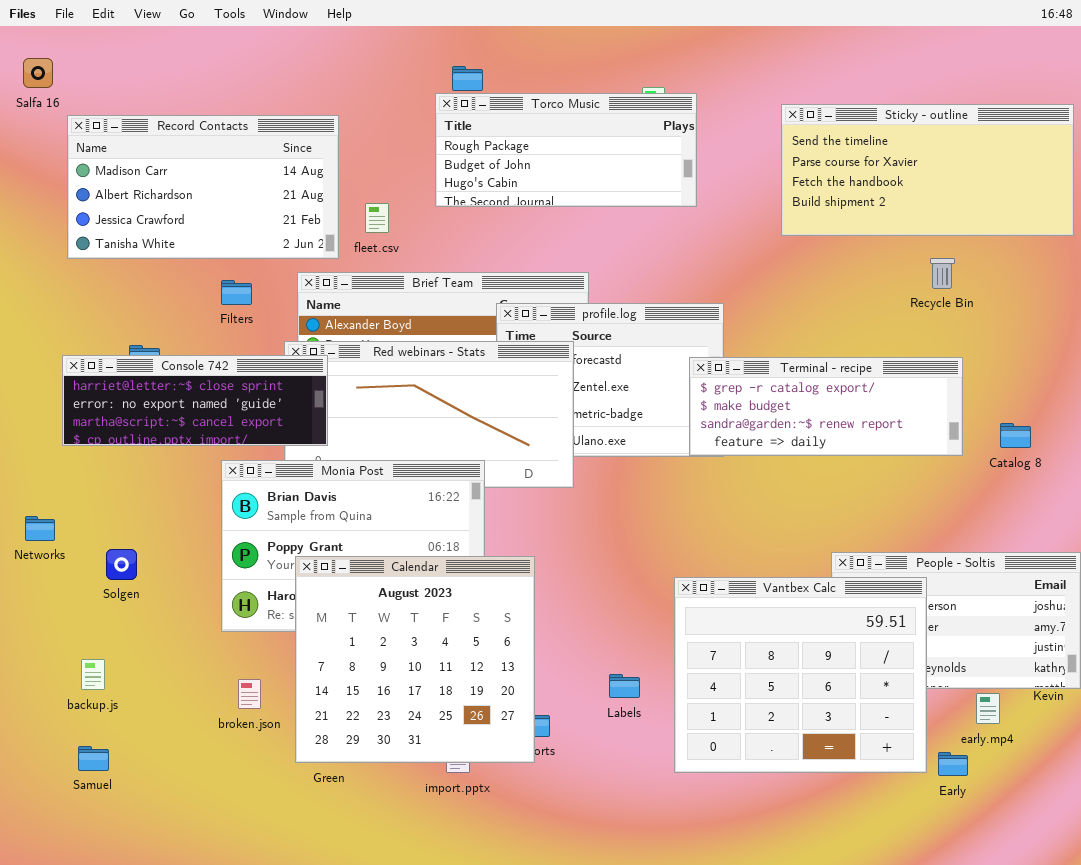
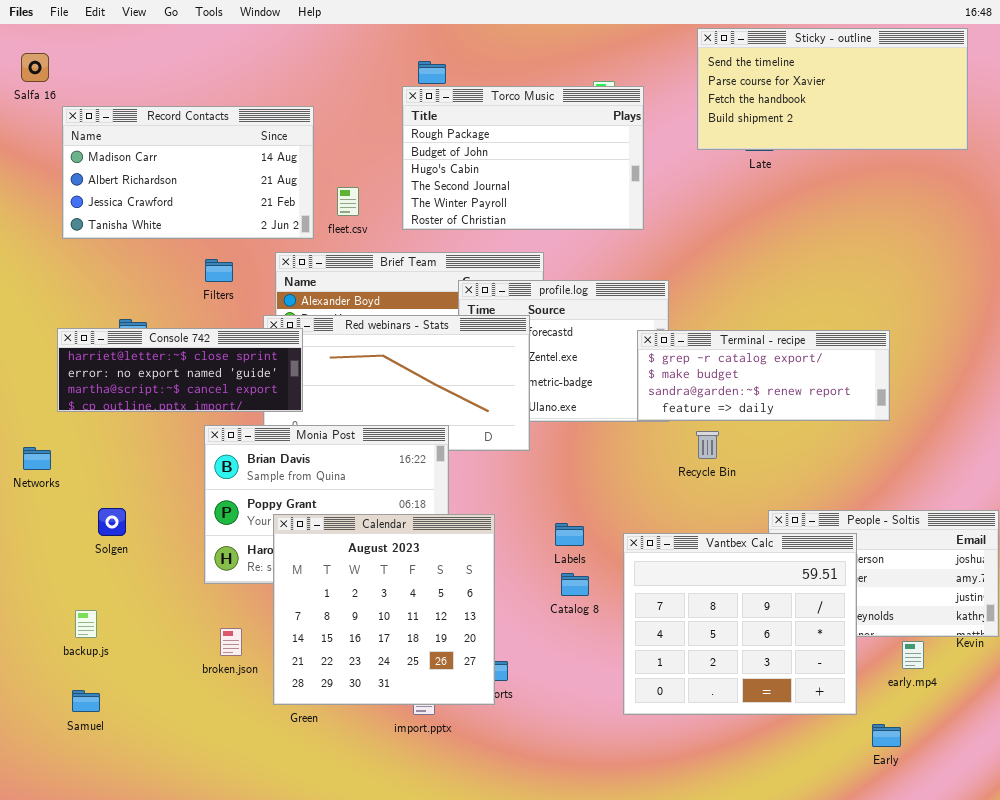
Torco Music: [435,93,697,207] -> [402,86,644,230], resized
Sticky - outline: [781,104,1074,236] -> [697,28,968,150], moved
Recycle Bin: [930,258,955,289] -> [696,431,719,459], moved
Catalog 8: [1000,423,1031,448] -> [561,573,589,596], moved
Networks: [25,516,55,541] -> [23,447,51,470], moved
Labels: [609,674,640,698] -> [555,523,584,546], moved
Early: [938,752,968,776] -> [872,724,901,747], moved

